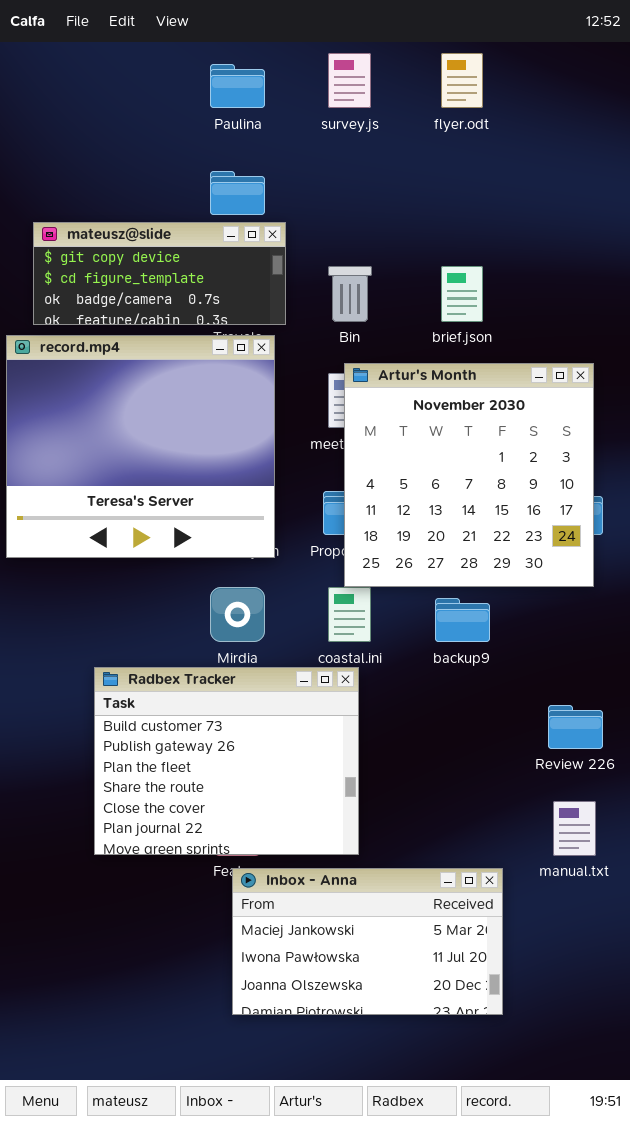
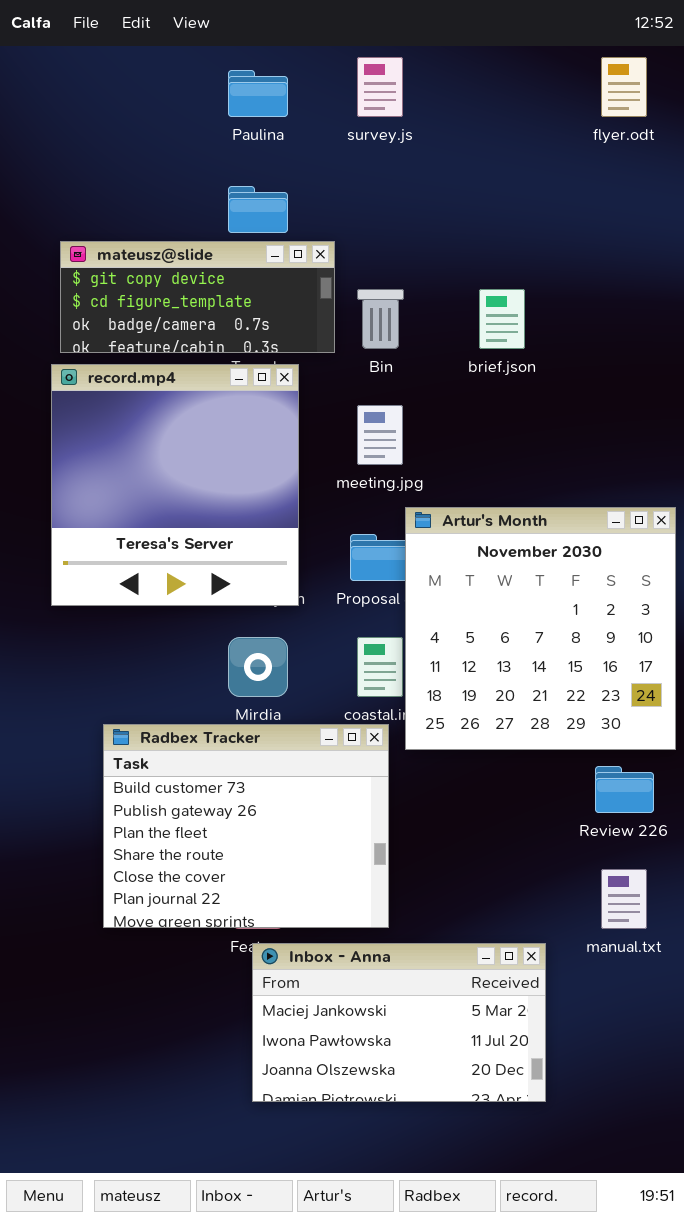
flyer.odt: [441,53,483,108] -> [601,57,647,117], moved
mateusz@slide: [33,222,286,325] -> [60,241,335,353], moved
record.mp4: [6,335,275,558] -> [51,364,299,606], resized
Artur's Month: [344,363,594,587] -> [405,507,676,750], moved

